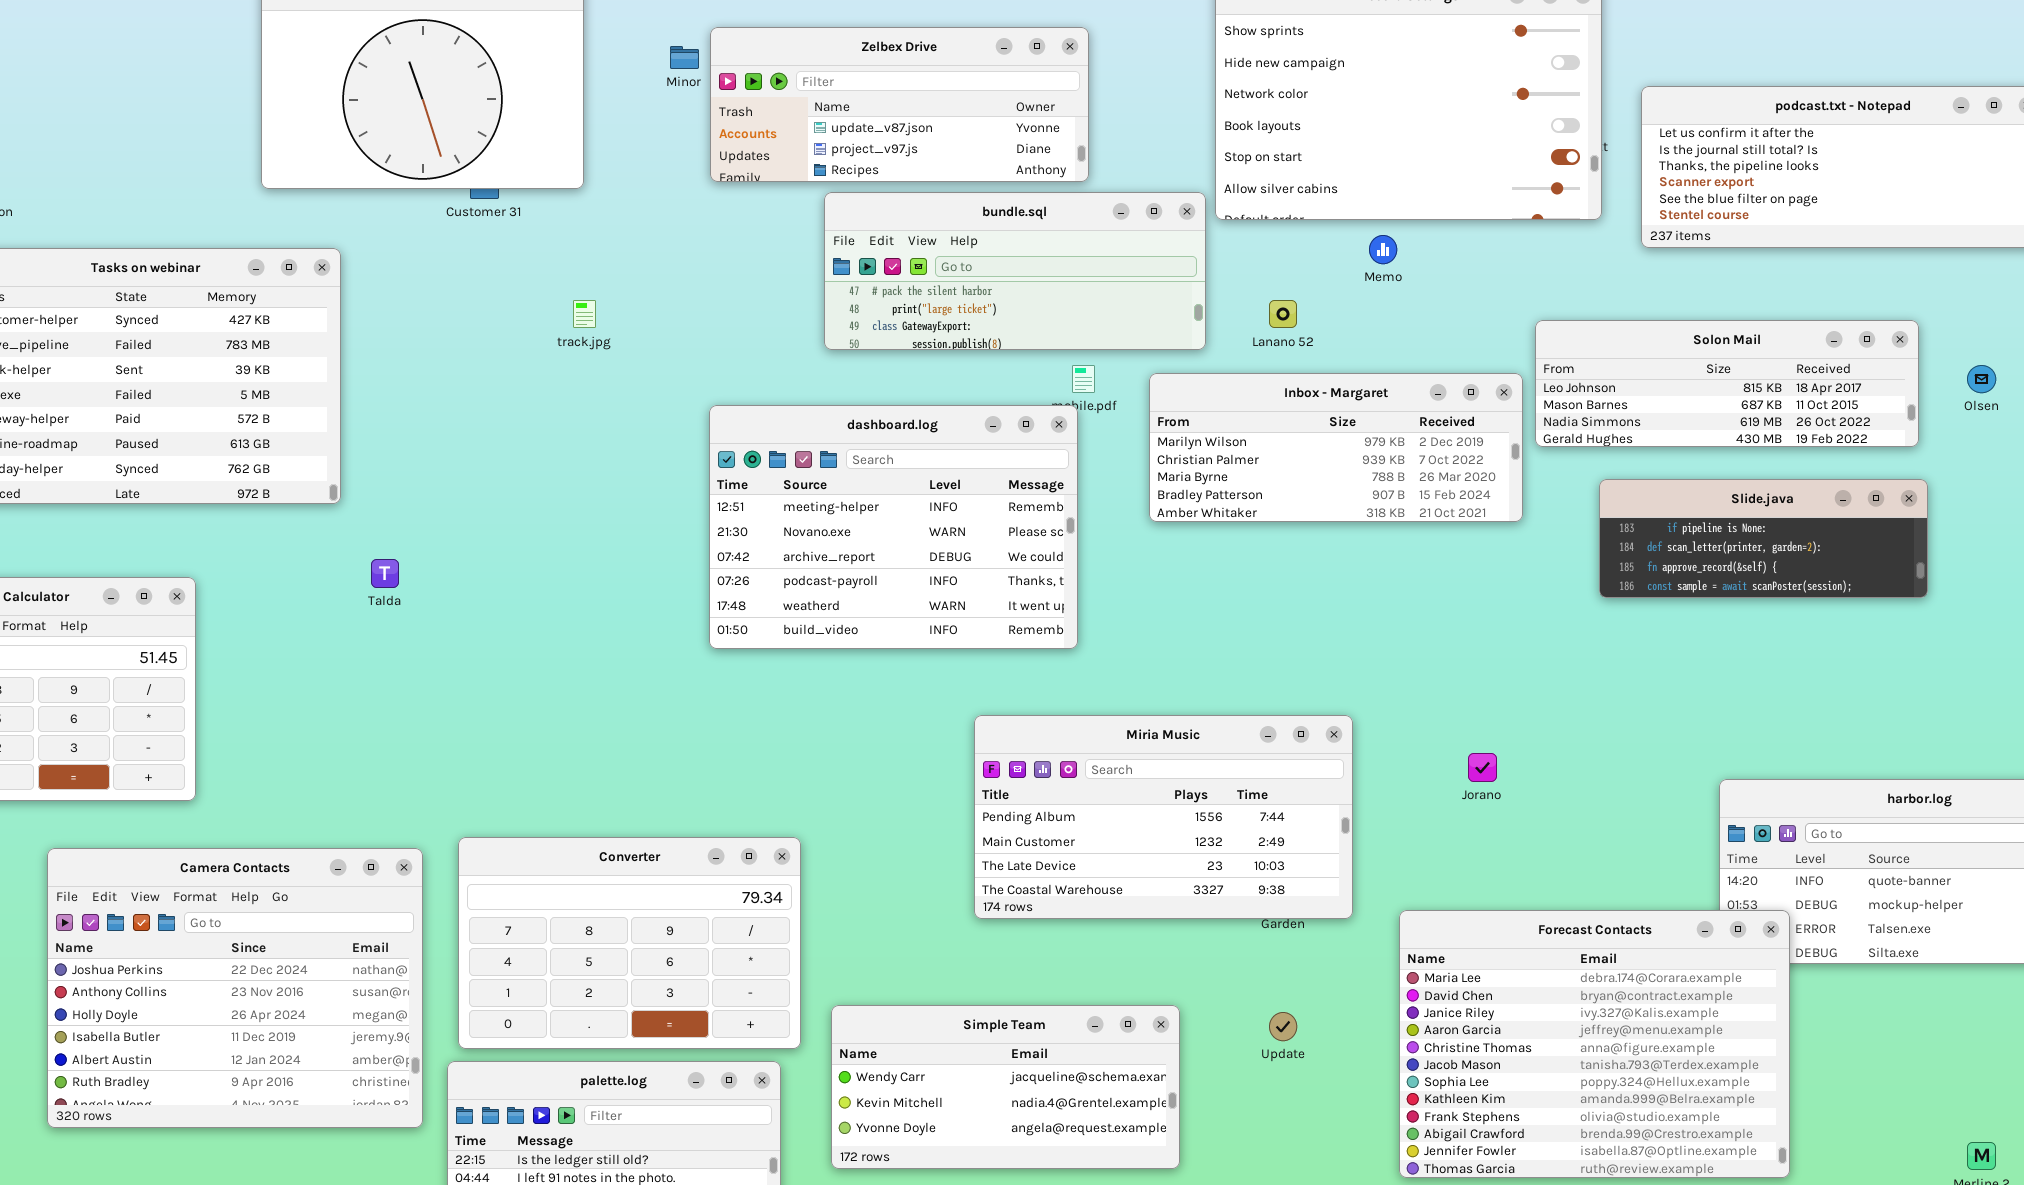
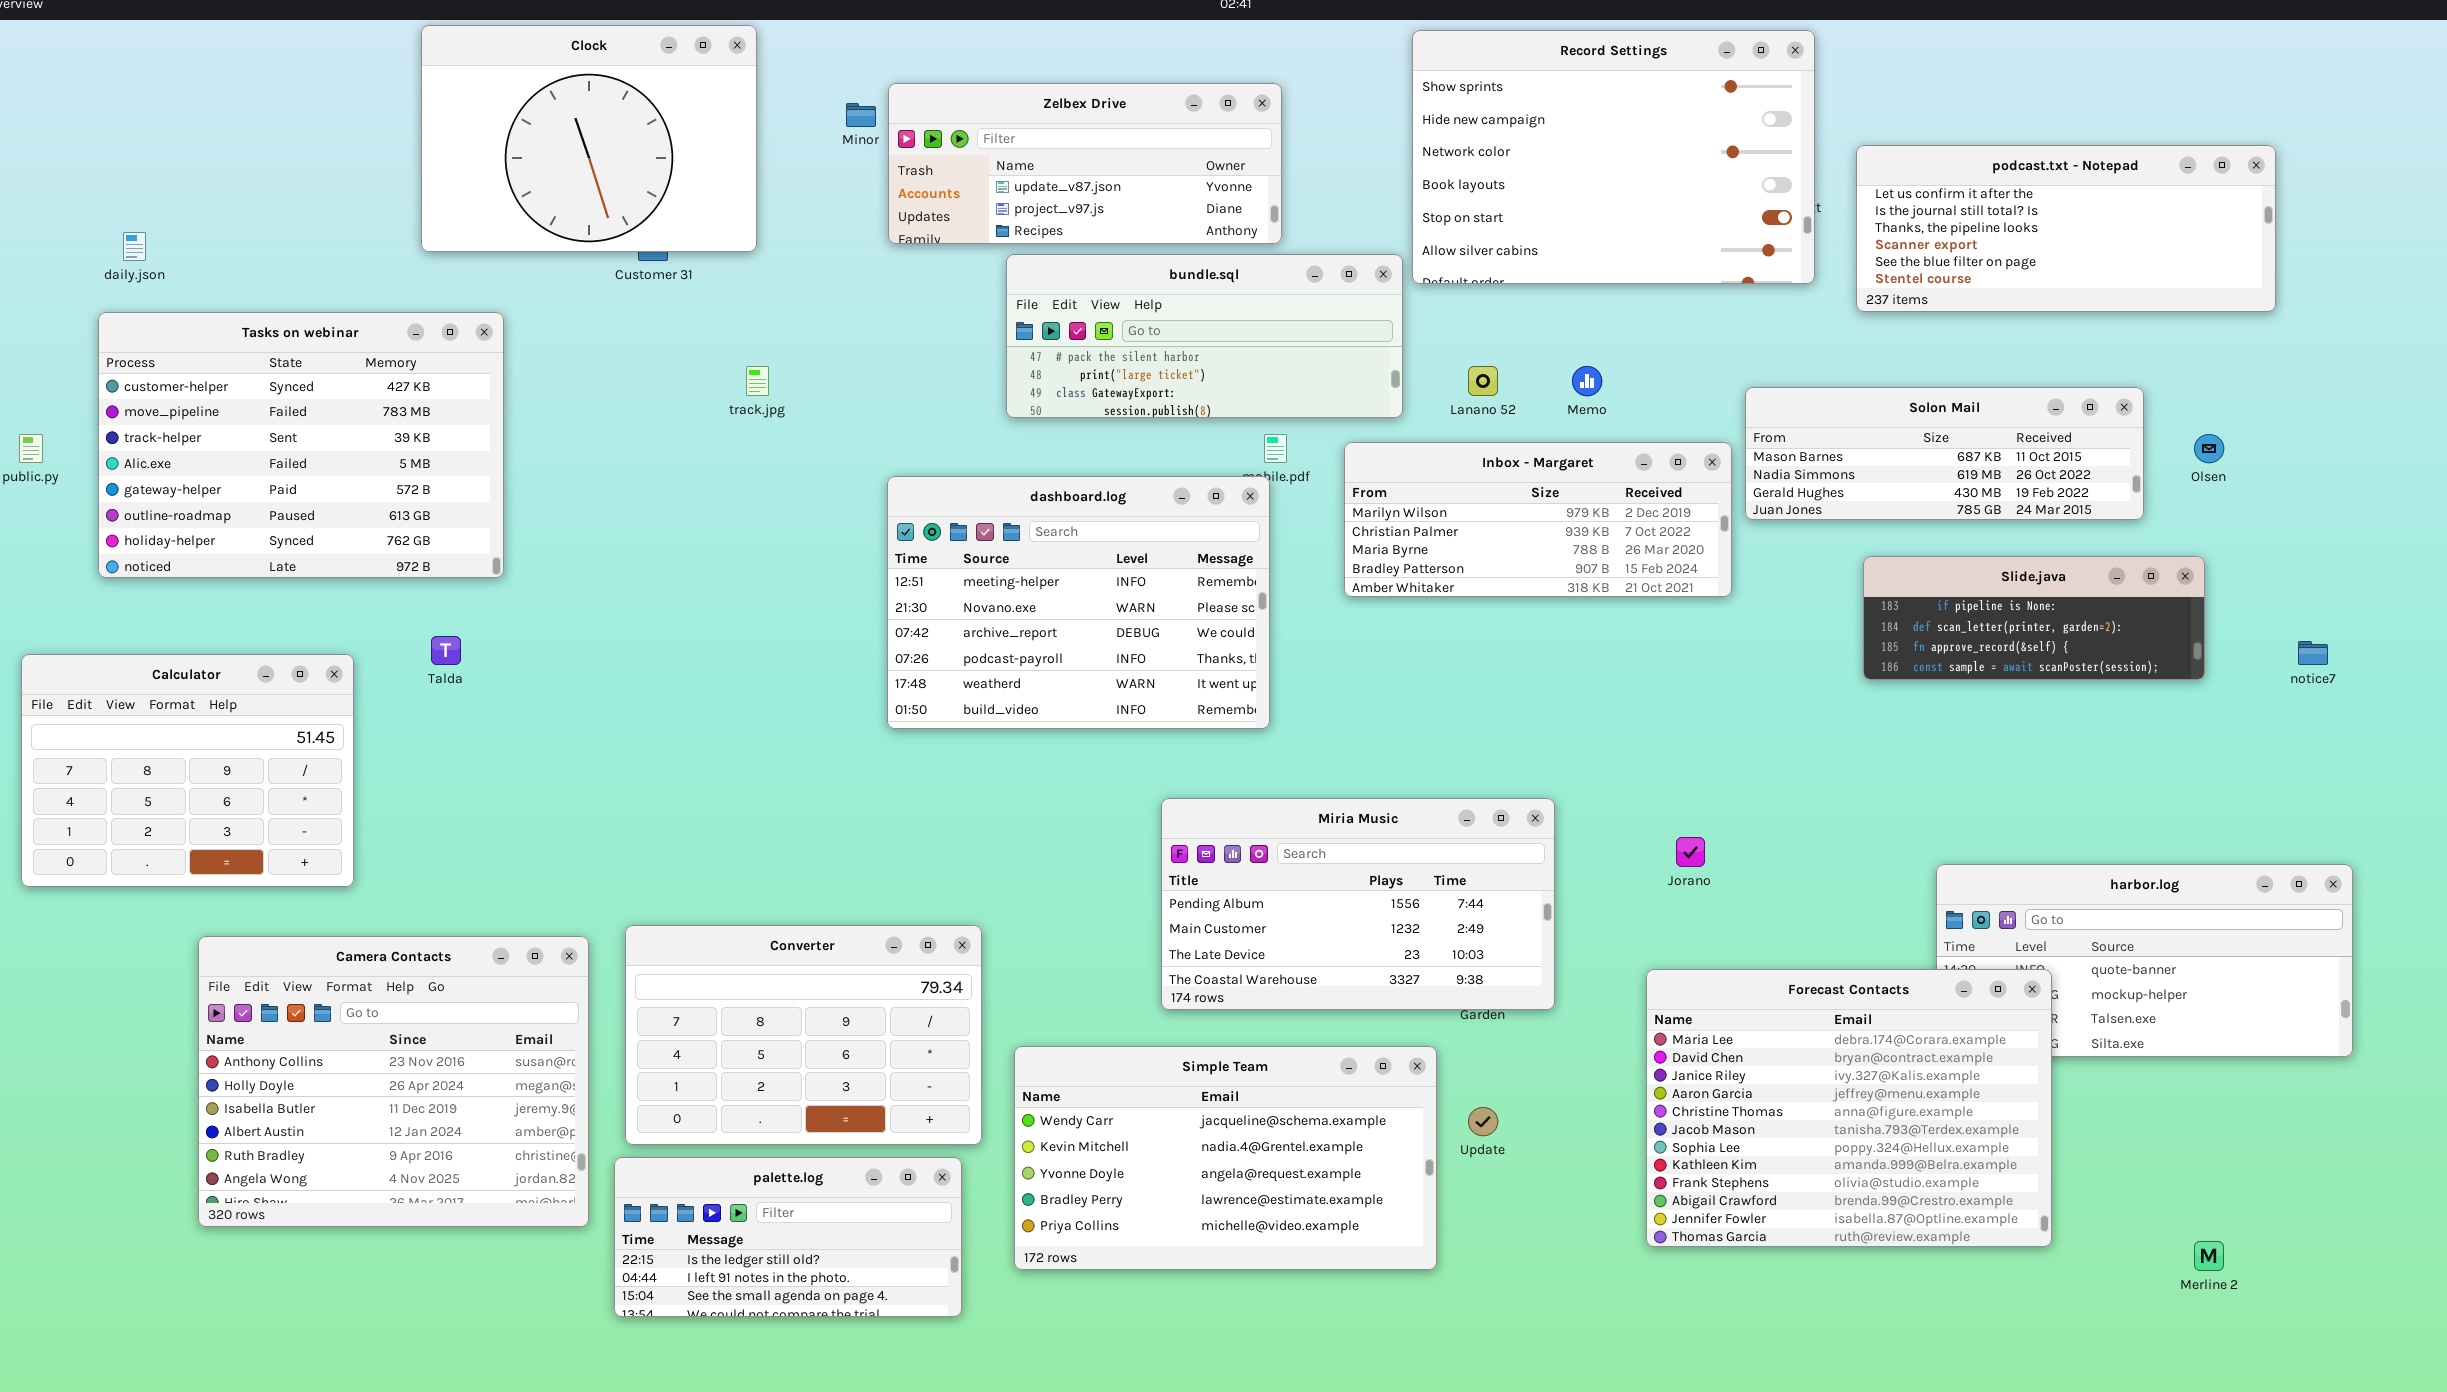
Memo: [1369,235,1397,264] -> [1572,366,1602,396], moved
Solon Mail: [1535,320,1919,447] -> [1745,387,2144,520], scrolled down 1 row
Slide.java: [1599,479,1928,598] -> [1863,556,2205,680], moved
Talda: [371,559,399,588] -> [431,636,461,665], moved
Camera Contacts: [47,848,423,1128] -> [198,936,589,1227], scrolled down 1 row
Forecast Contacts: [1399,910,1790,1178] -> [1646,969,2052,1247], moved
Simple Team: [831,1005,1180,1169] -> [1014,1046,1437,1270], resized

